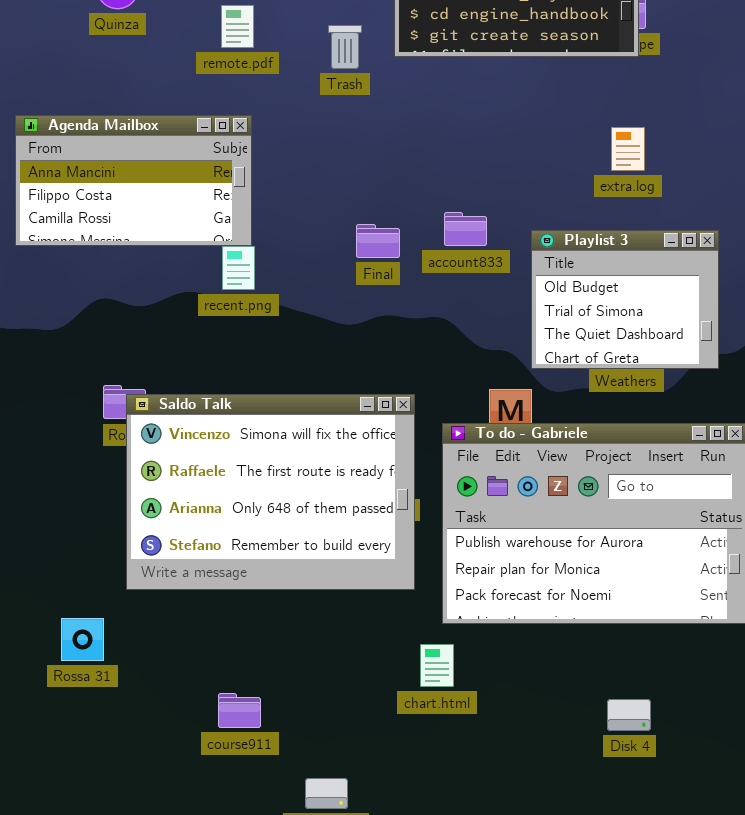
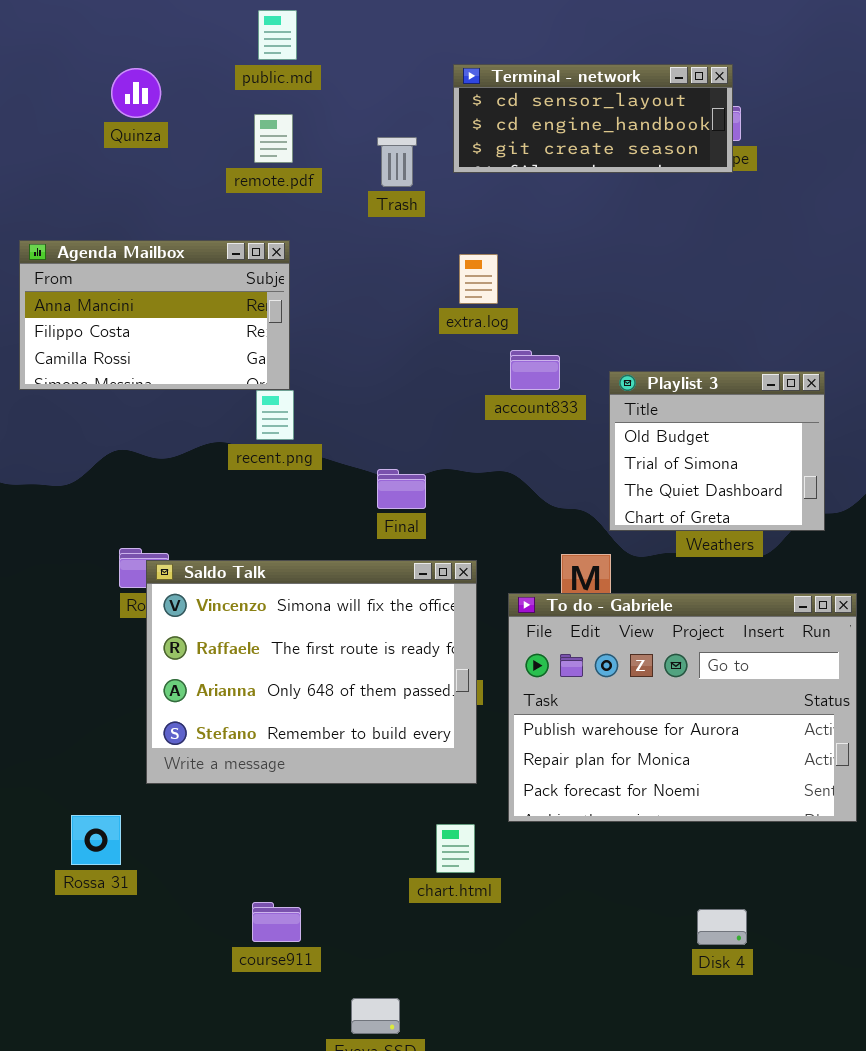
extra.log: [611,127,645,171] -> [459,254,498,304], moved
Final: [356,224,400,258] -> [377,469,426,509], moved
chart.html: [420,644,454,687] -> [436,824,475,873], moved

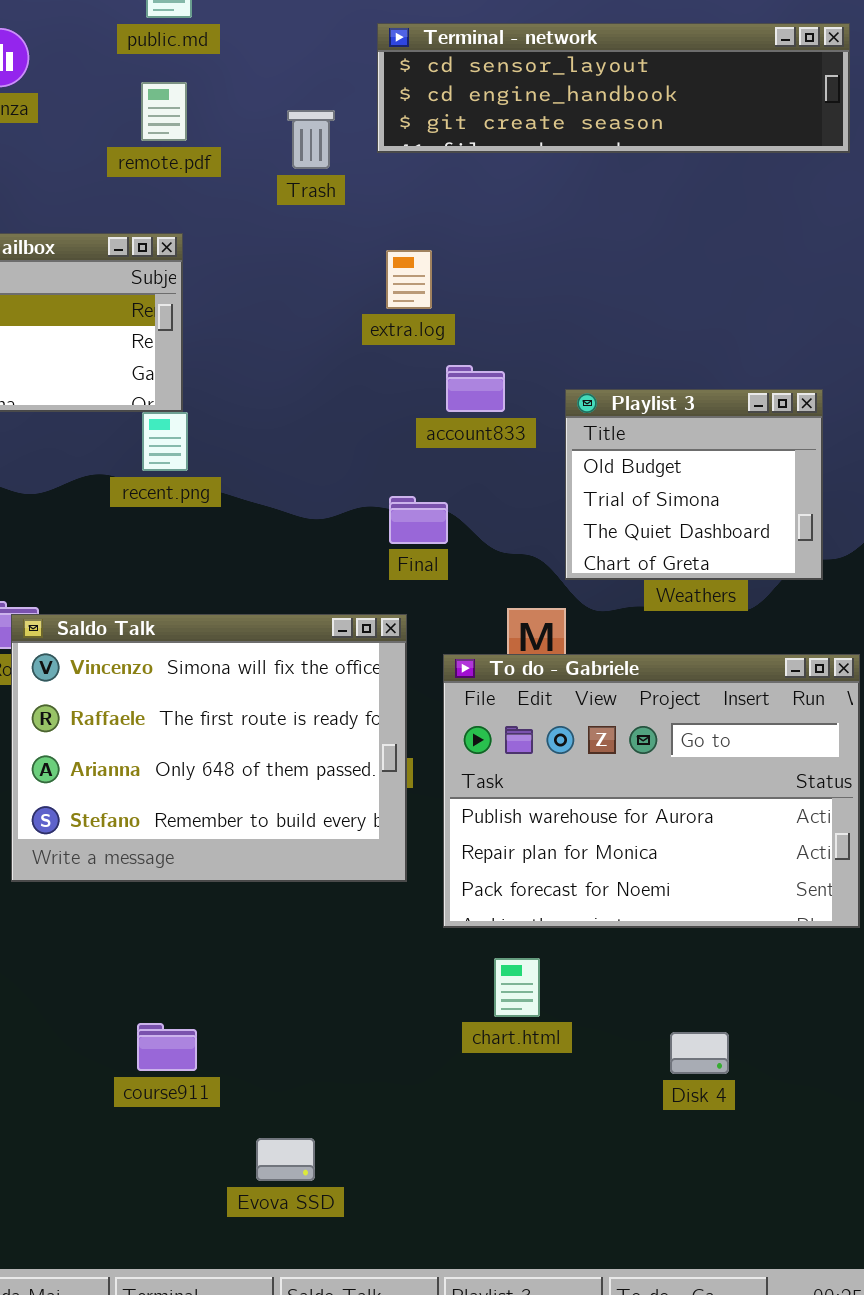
Terminal - network: [453,64,733,173] -> [377,23,850,153], resized
Final: [377,469,426,509] -> [389,496,448,544], moved
chart.html: [436,824,475,873] -> [494,958,540,1017], moved

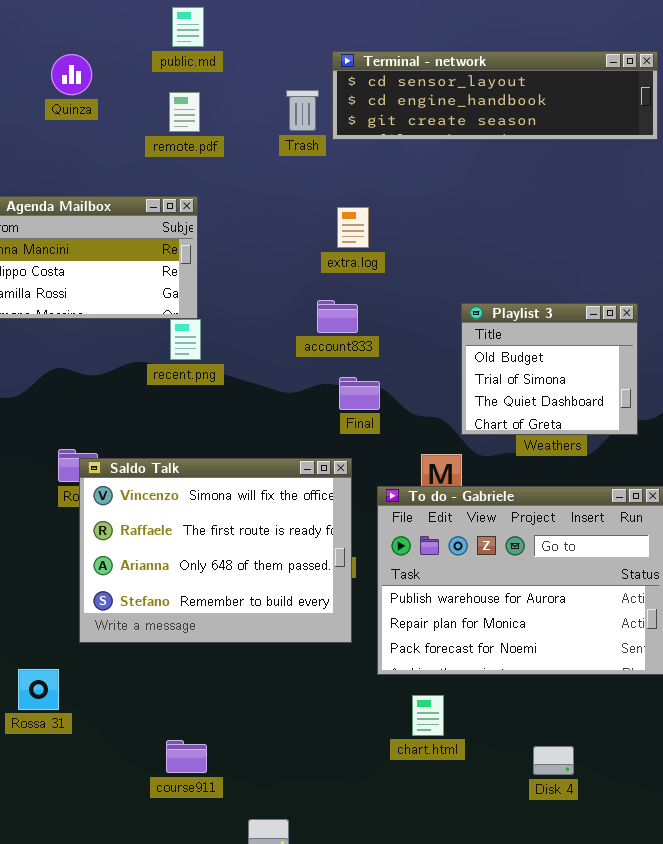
Trash: [287,110,335,169] -> [286,90,319,131], moved
account833: [446,365,505,412] -> [317,300,358,333], moved

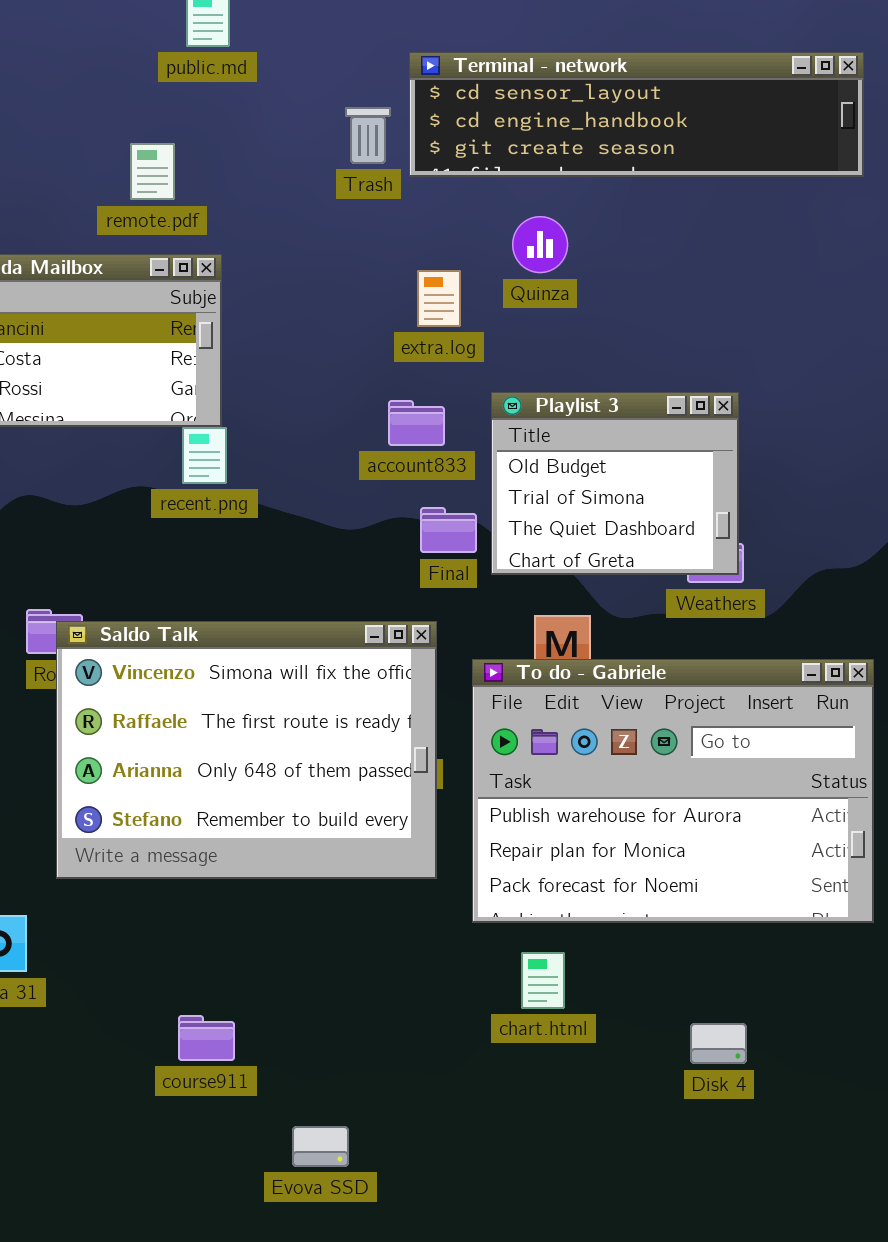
Quinza: [51,54,92,95] -> [512,216,568,273], moved
remote.pdf: [169,92,200,132] -> [130,143,175,200], moved
Playlist 3: [461,303,638,435] -> [491,392,739,575], moved

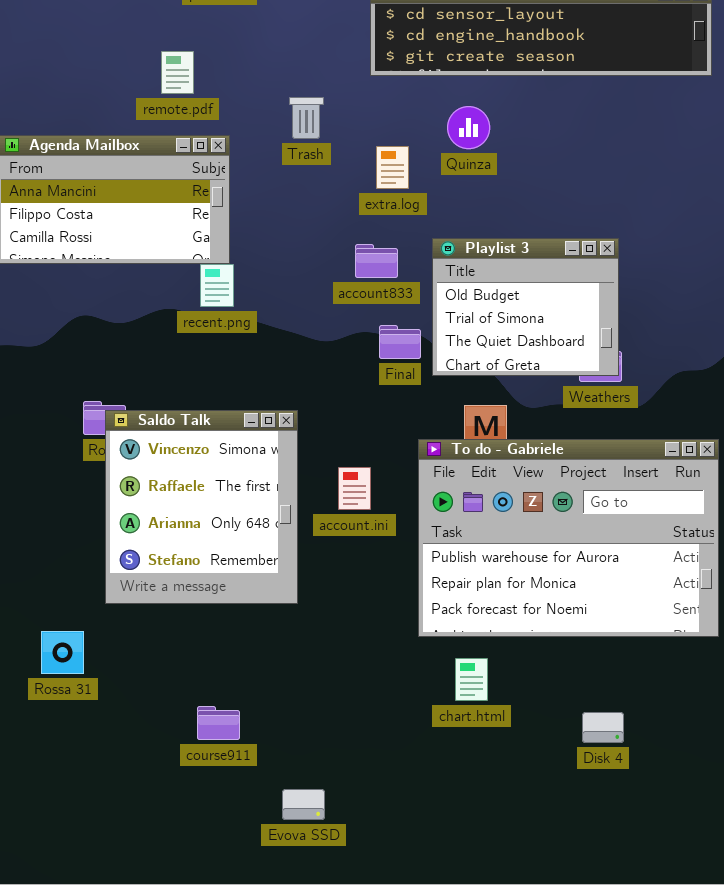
Trash: [345,107,391,164] -> [289,97,324,139], moved
Saldo Talk: [56,621,437,879] -> [105,410,298,604], resized

